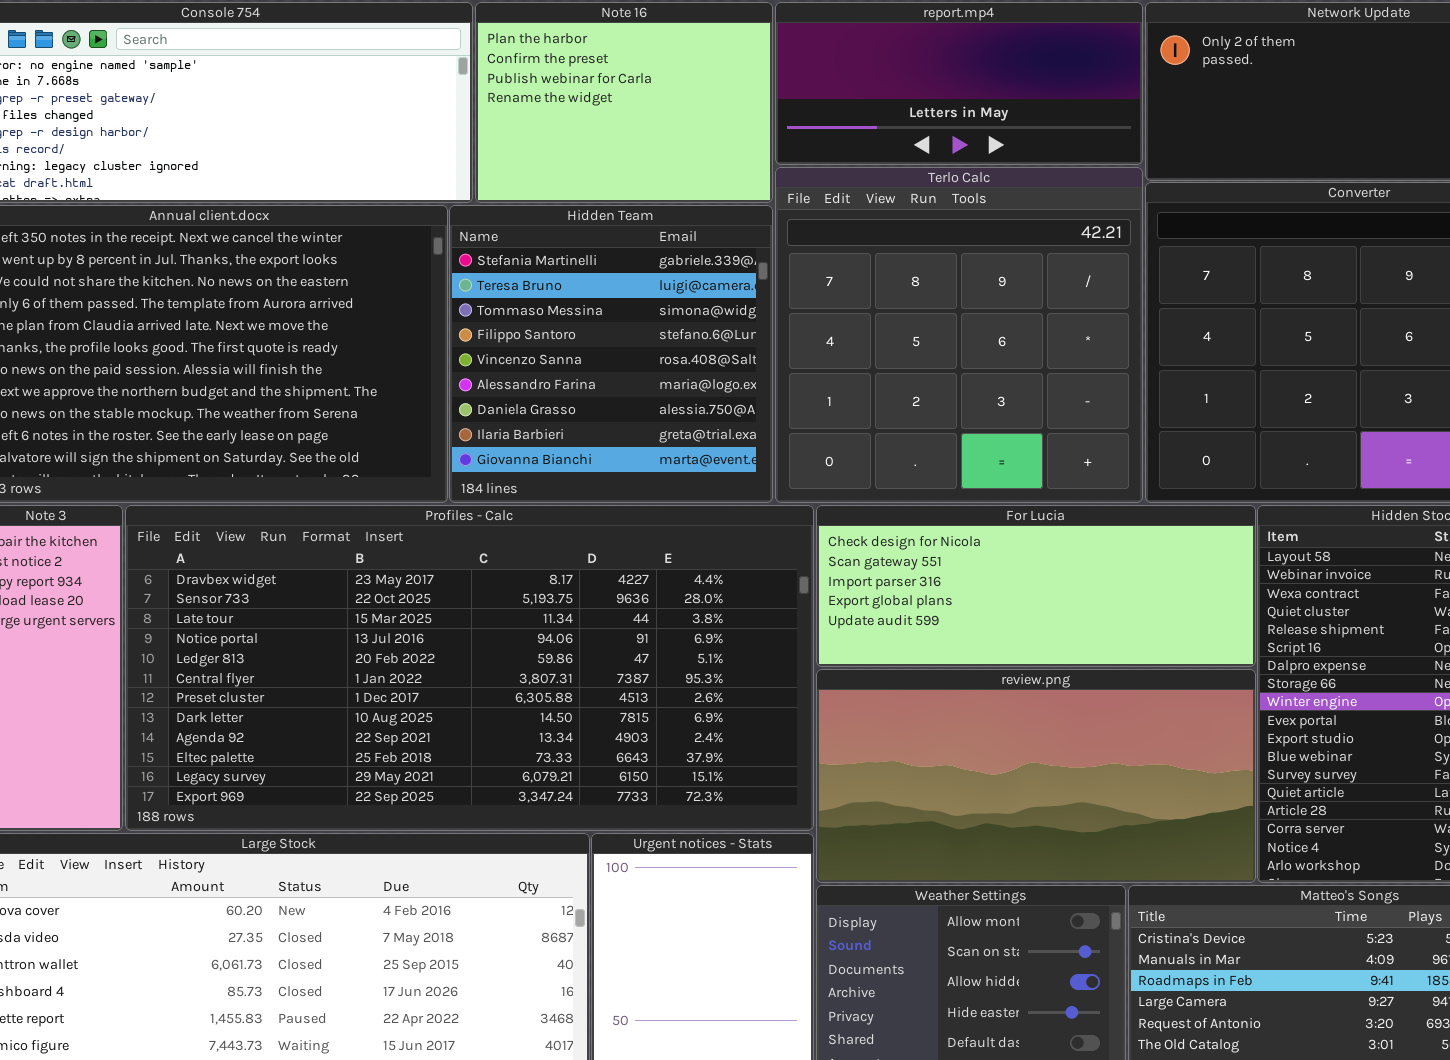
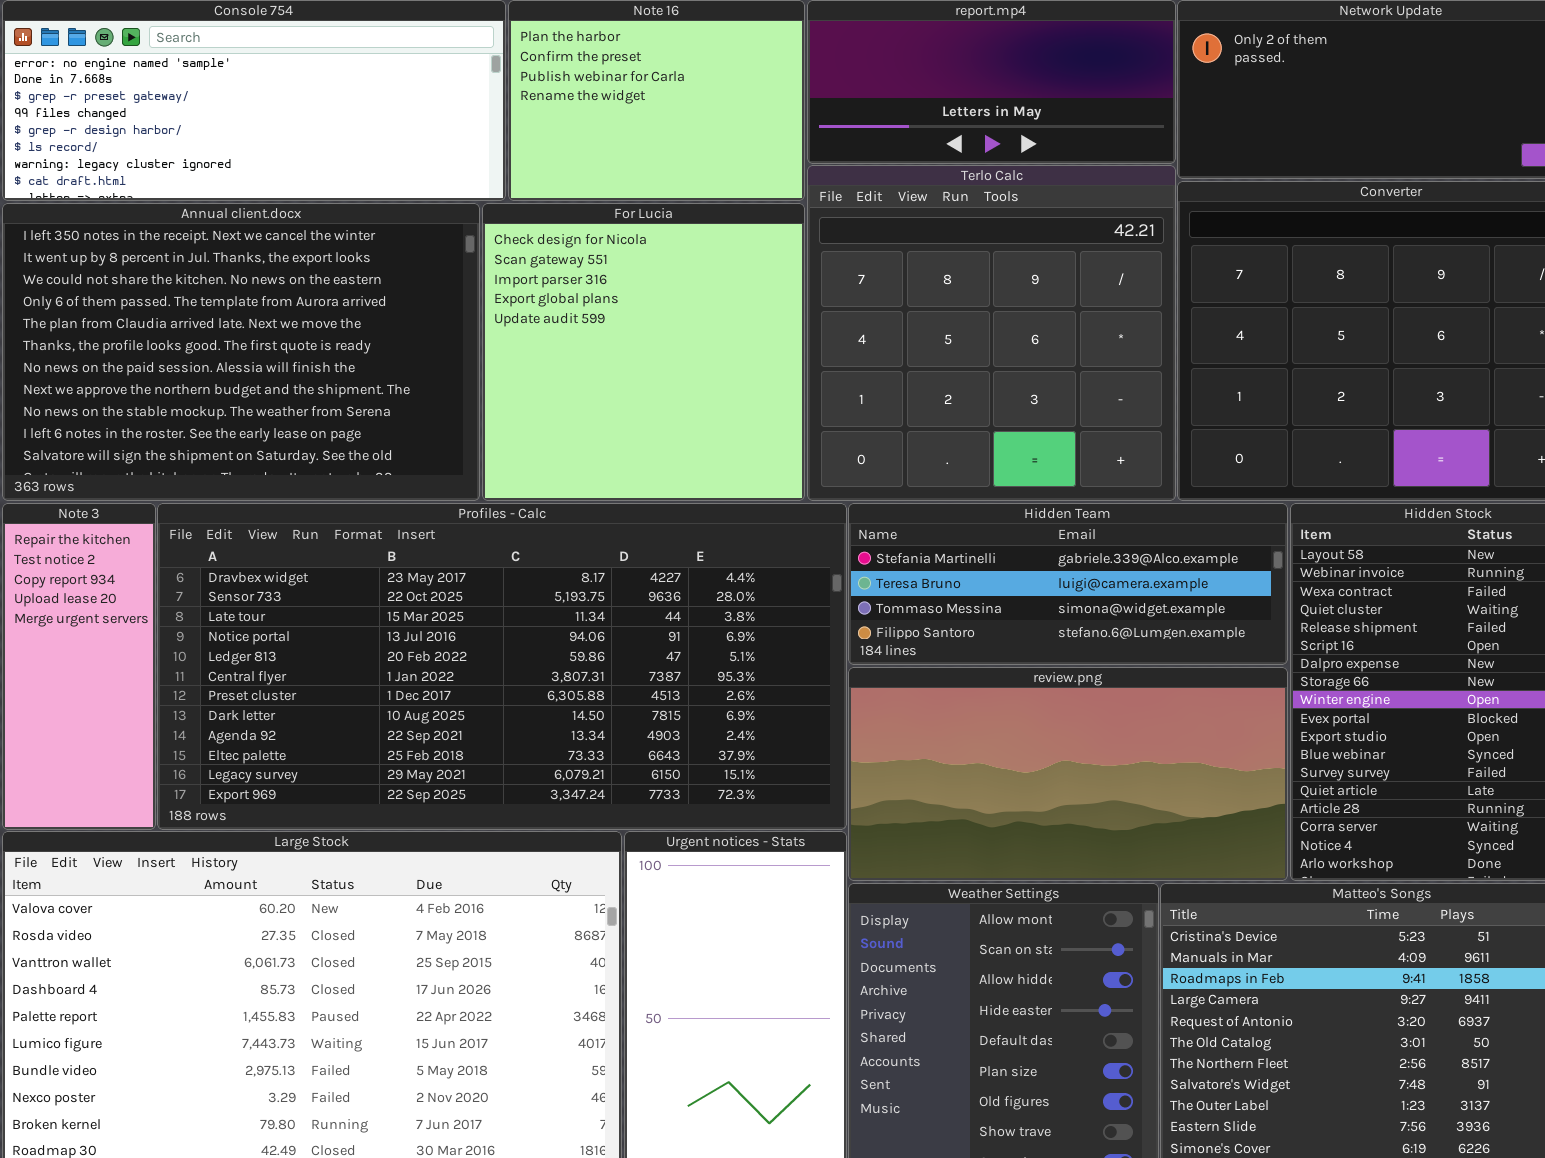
Hidden Team: [449,205,773,503] -> [848,503,1288,665], moved, resized
For Lucia: [816,505,1256,667] -> [482,203,805,501], moved, resized

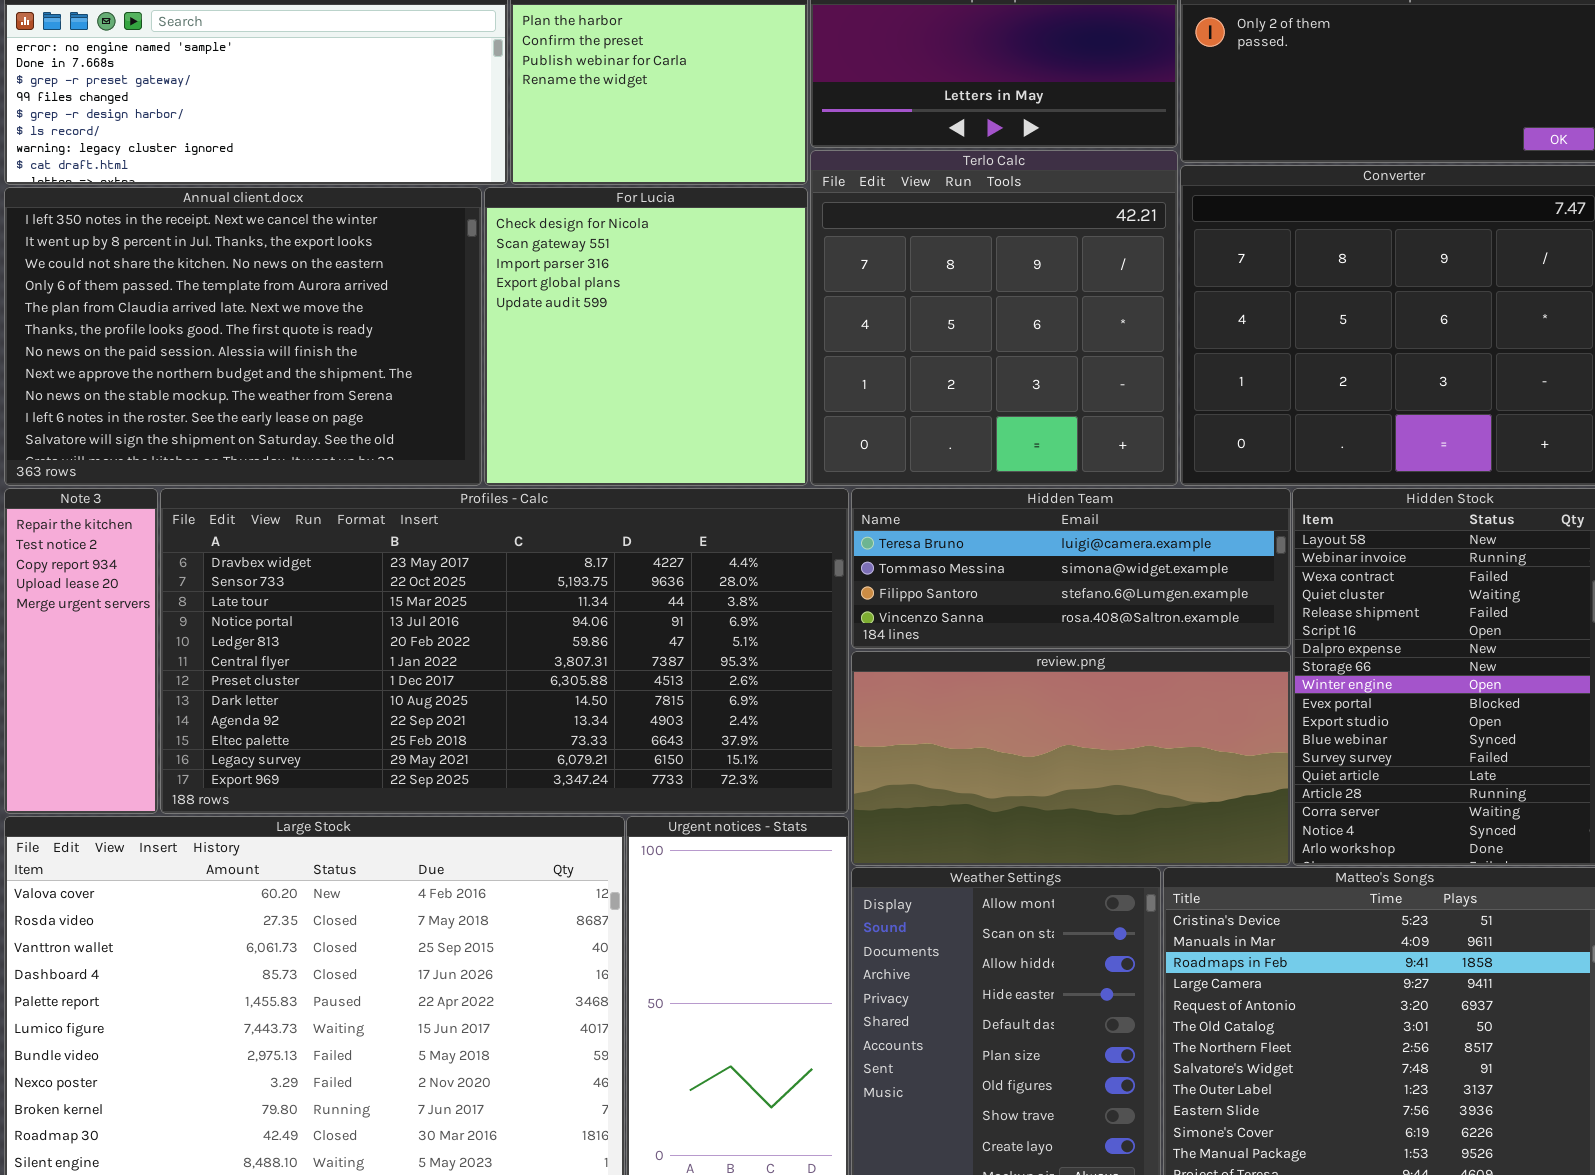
Hidden Team: [848,503,1288,665] -> [851,488,1291,649], scrolled down 1 row

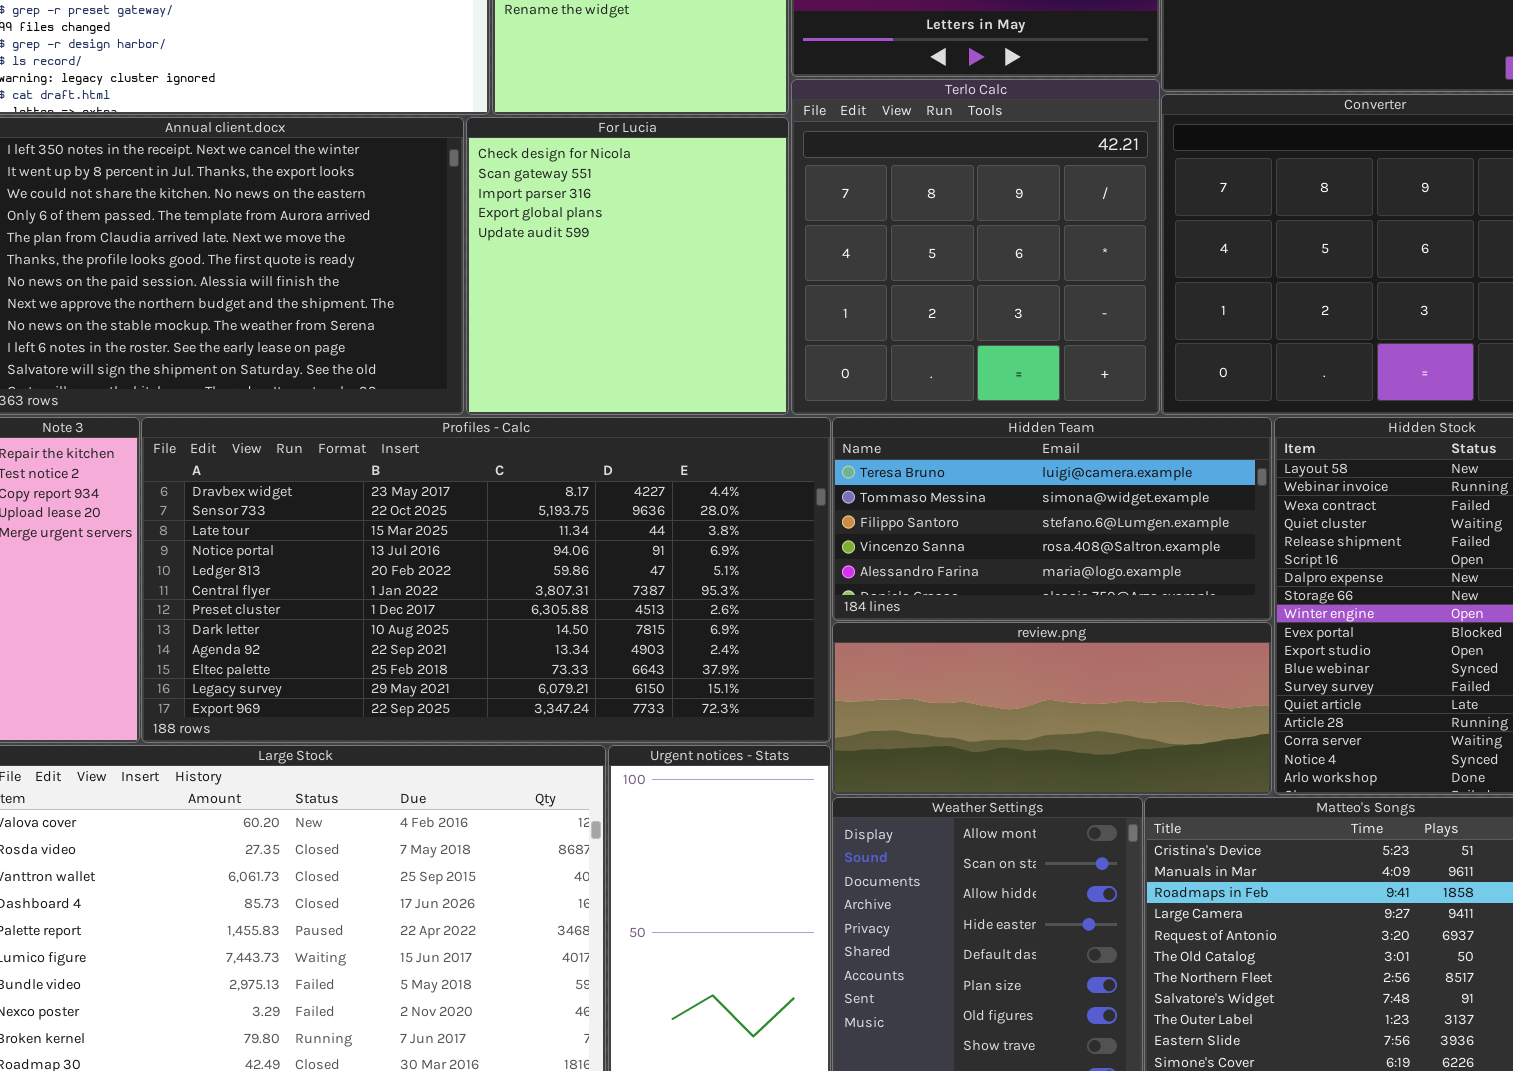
Hidden Team: [851,488,1291,649] -> [832,417,1272,621], resized
review.png: [851,651,1291,866] -> [832,622,1272,795], resized

